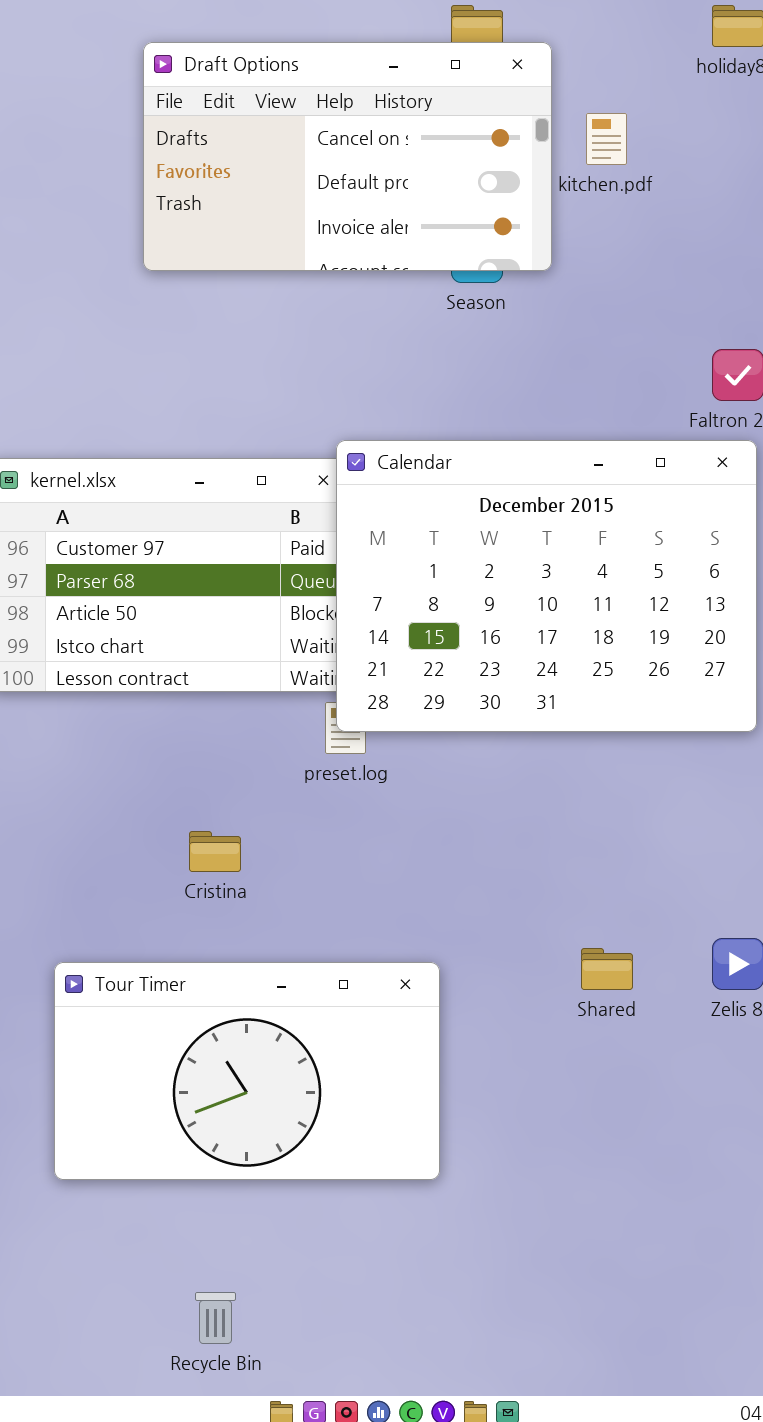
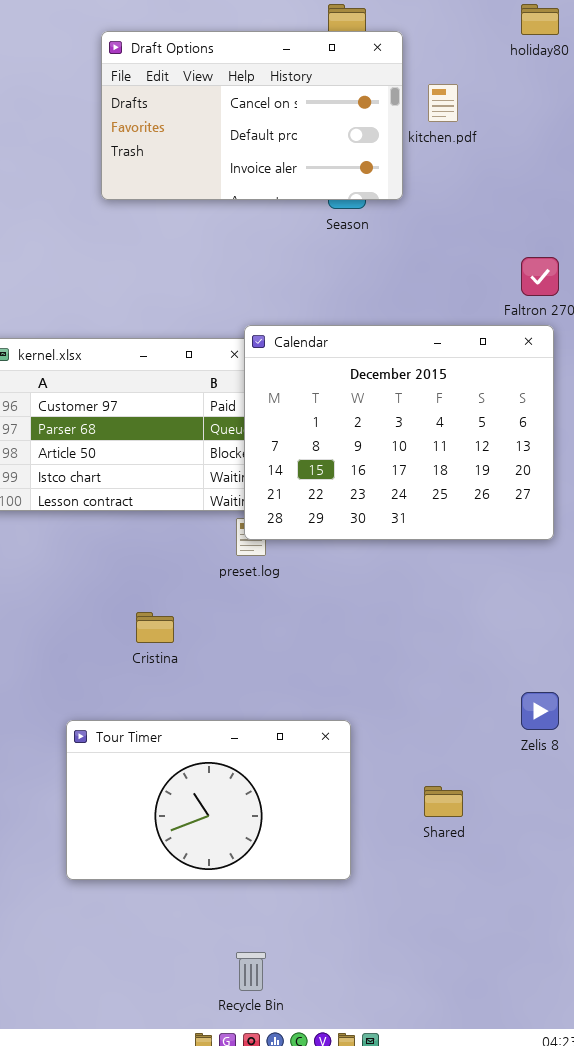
Shared: [581,948,633,990] -> [424,786,463,817], moved
Tour Timer: [54,962,440,1180] -> [66,720,351,880], moved
Recycle Bin: [195,1292,236,1344] -> [236,952,266,991], moved

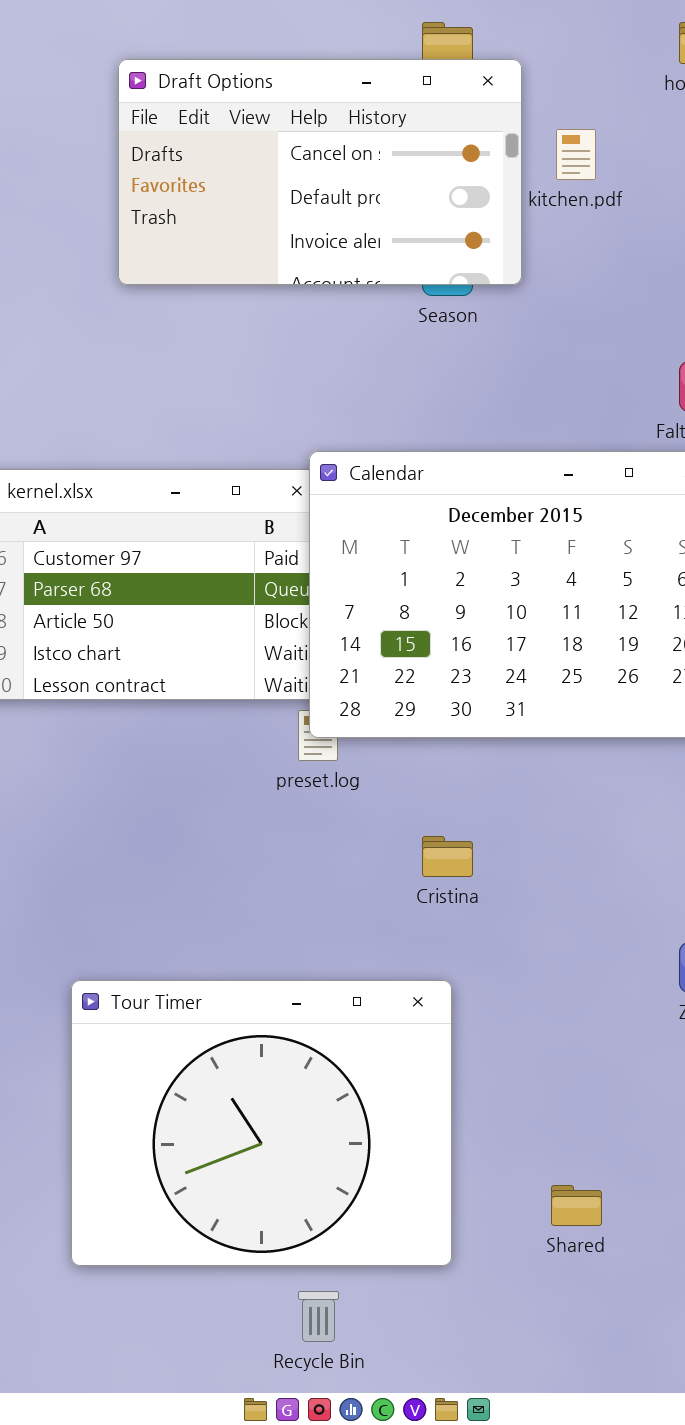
Cristina: [136,612,174,643] -> [422,836,473,877], moved
Tour Timer: [66,720,351,880] -> [71,980,452,1266], resized
Shared: [424,786,463,817] -> [551,1185,602,1226], moved

